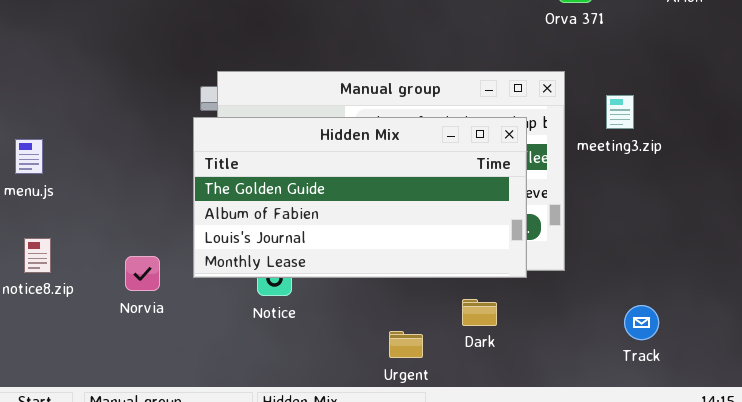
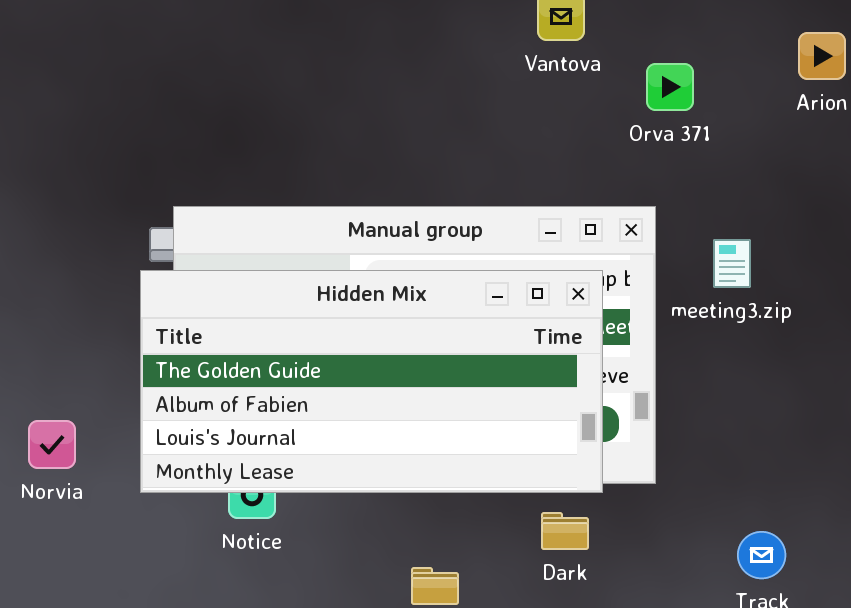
Norvia: [125,256,160,291] -> [28,420,76,469], moved
Dark: [462,299,497,326] -> [541,512,589,550], moved

